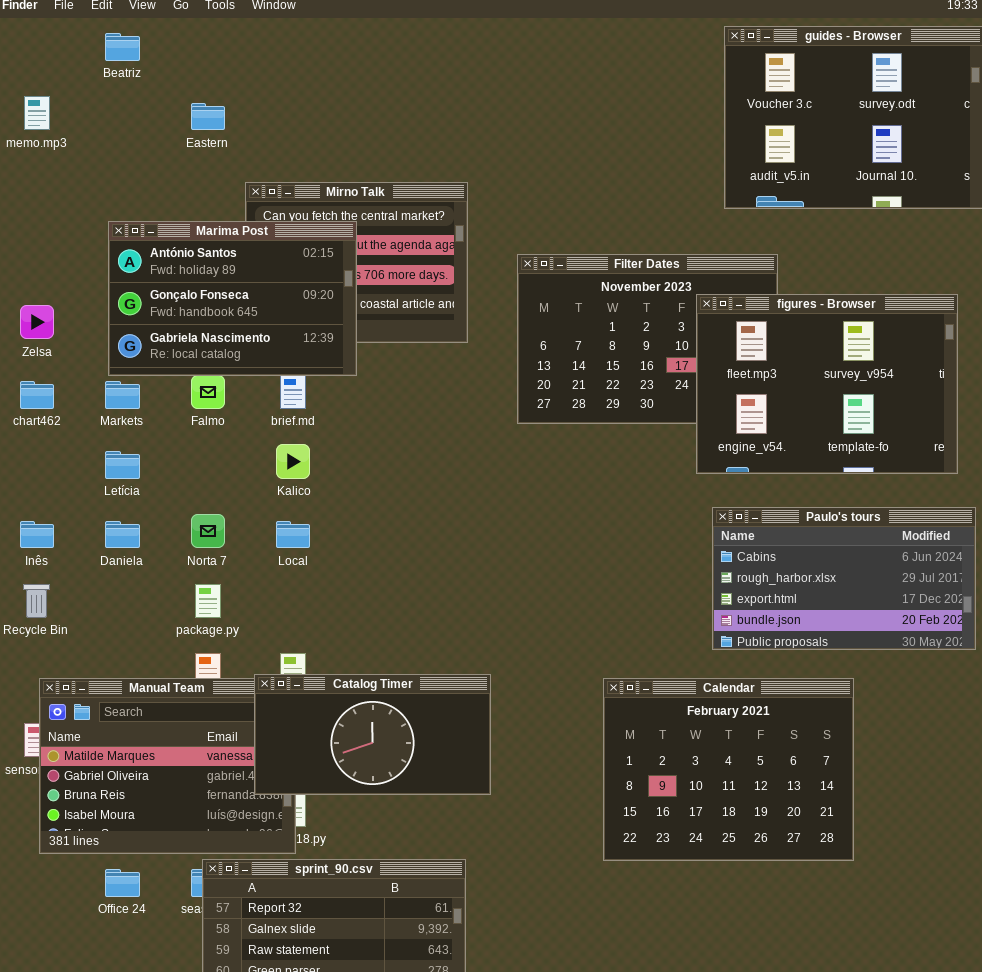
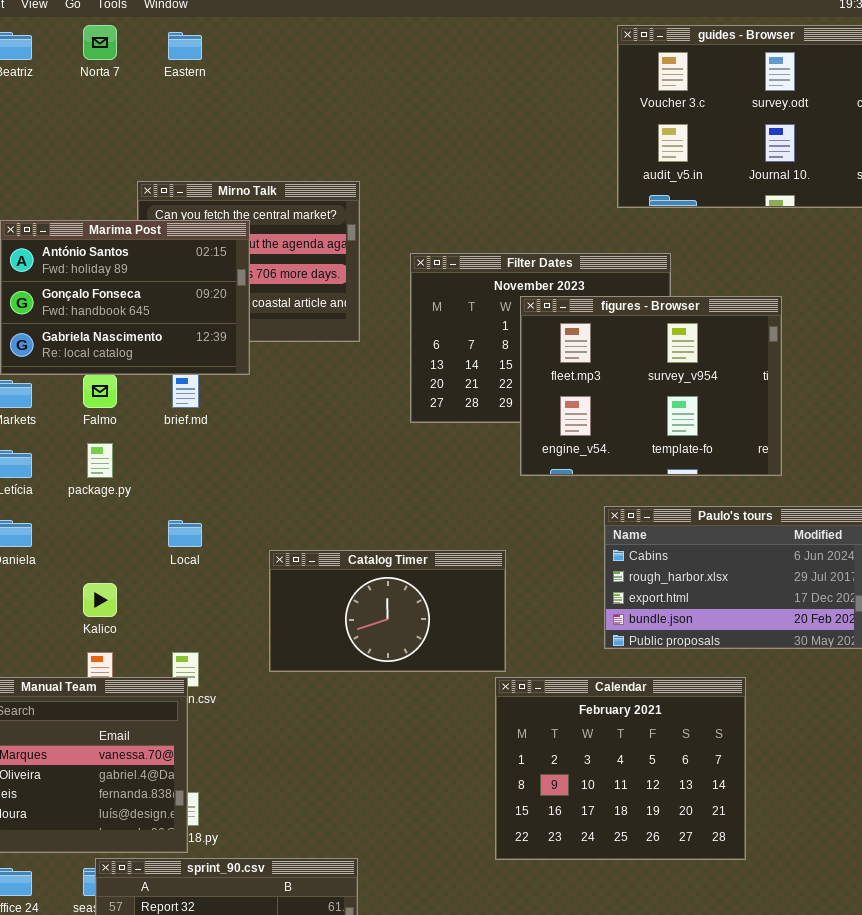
Eastern: [191,103,225,130] -> [168,32,202,60], moved
figures - Browser: [696,294,958,474] -> [520,296,782,476], moved
Kalico: [276,444,310,479] -> [83,583,117,617], moved
Norta 7: [191,514,225,548] -> [83,25,117,60], moved
package.py: [195,584,221,618] -> [87,443,113,478], moved
Catalog Timer: [254,674,491,795] -> [269,550,506,672], moved

